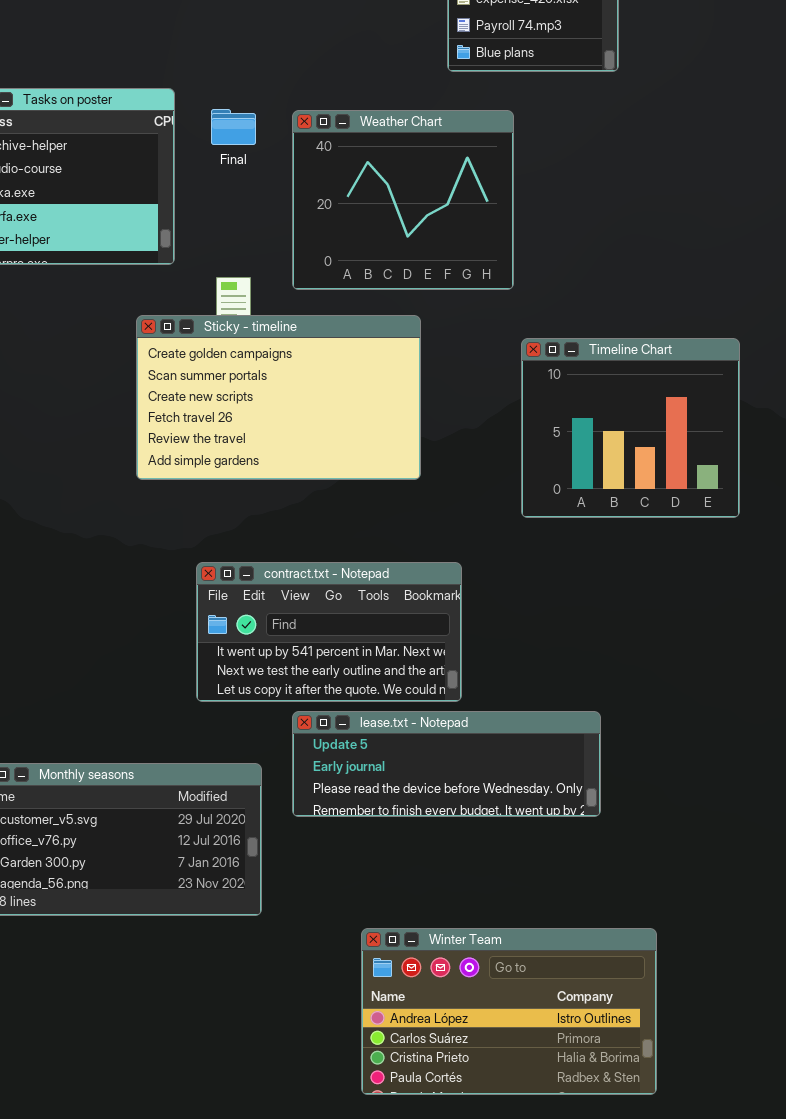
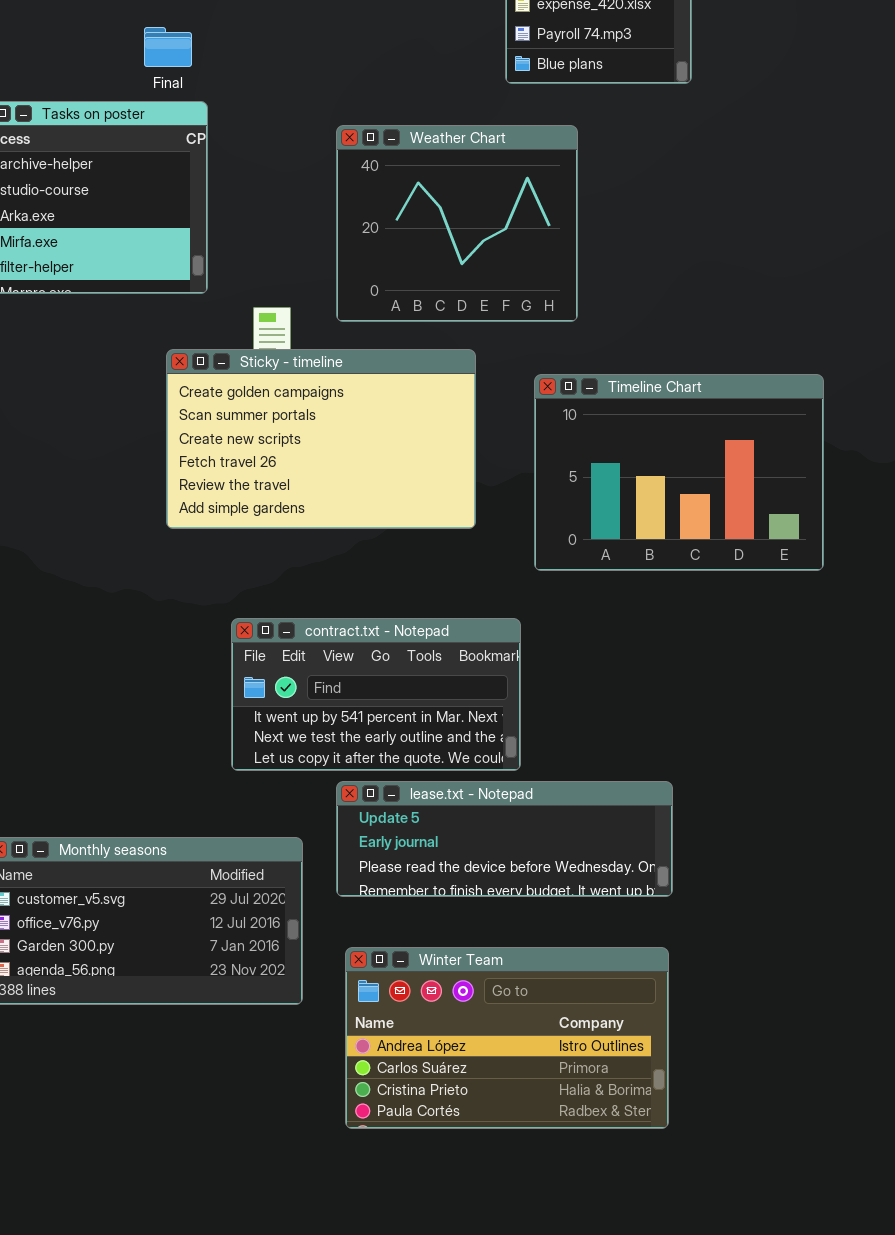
Final: [211,109,256,145] -> [144,27,192,67], moved
Timeline Chart: [521,338,740,518] -> [534,374,824,571], resized
Winter Team: [361,928,657,1095] -> [345,947,669,1129], moved

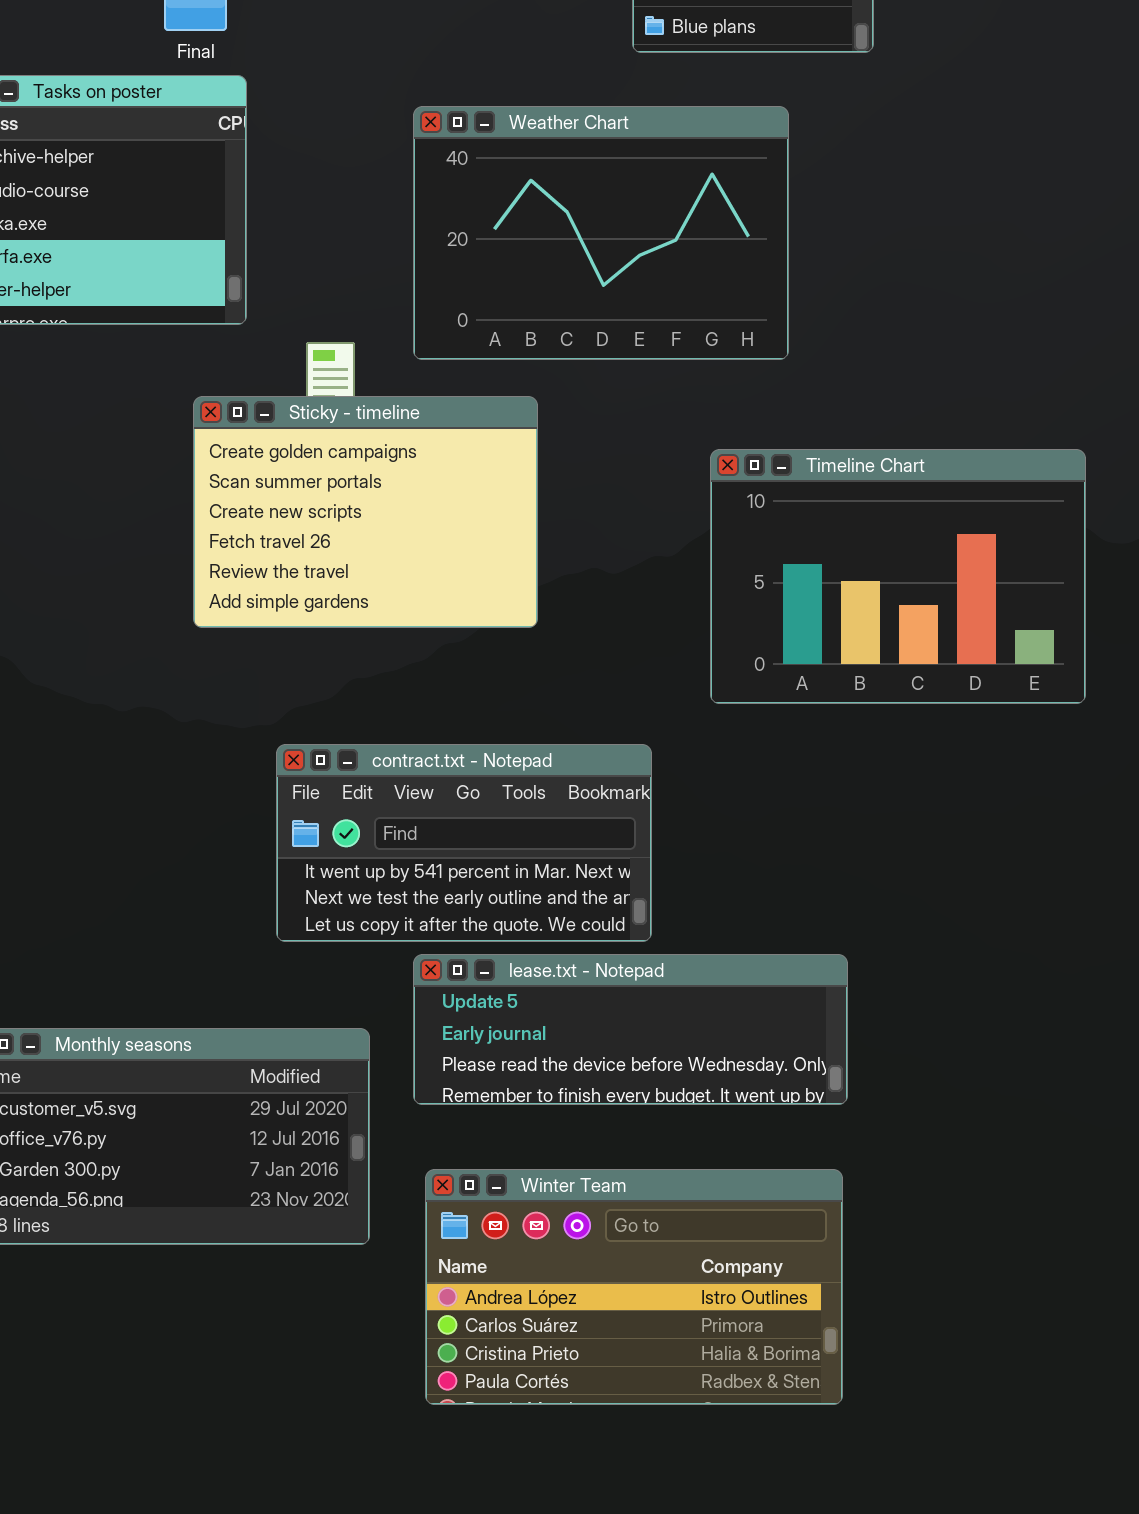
Weather Chart: [336,125,578,322] -> [413,106,789,360], resized
Sticky - timeline: [166,349,476,529] -> [193,396,538,628], resized
Timeline Chart: [534,374,824,571] -> [710,449,1086,704], moved

